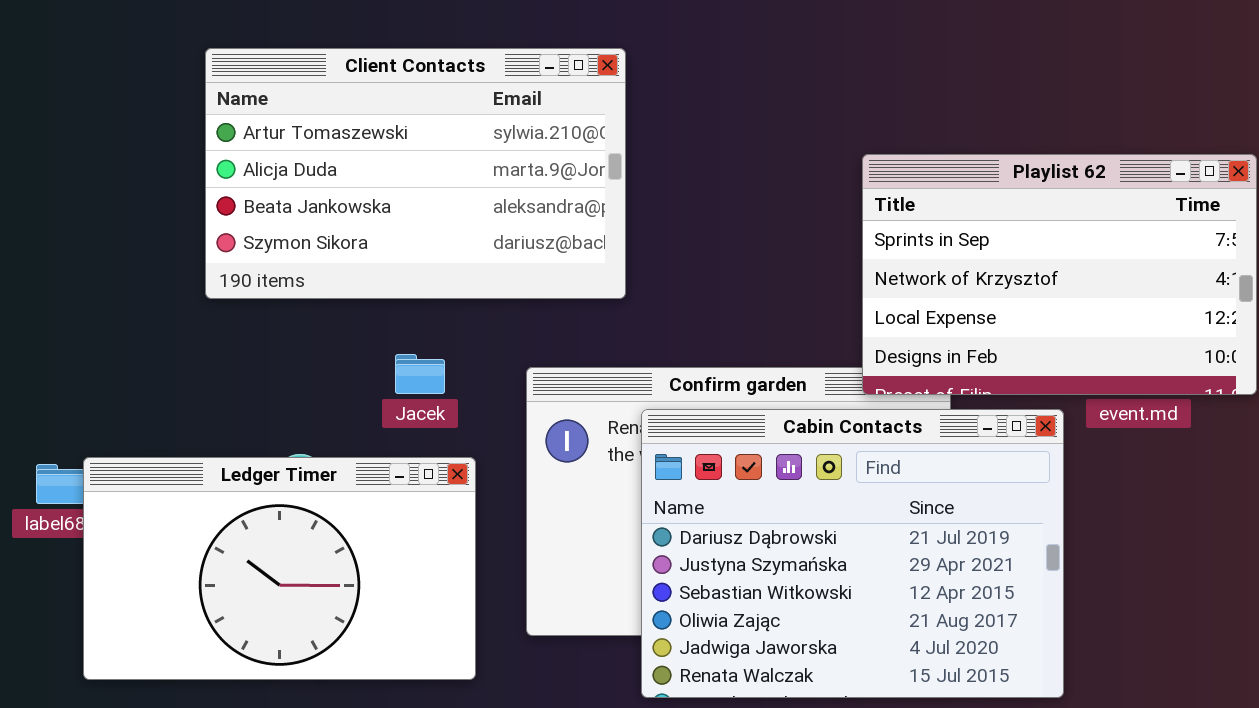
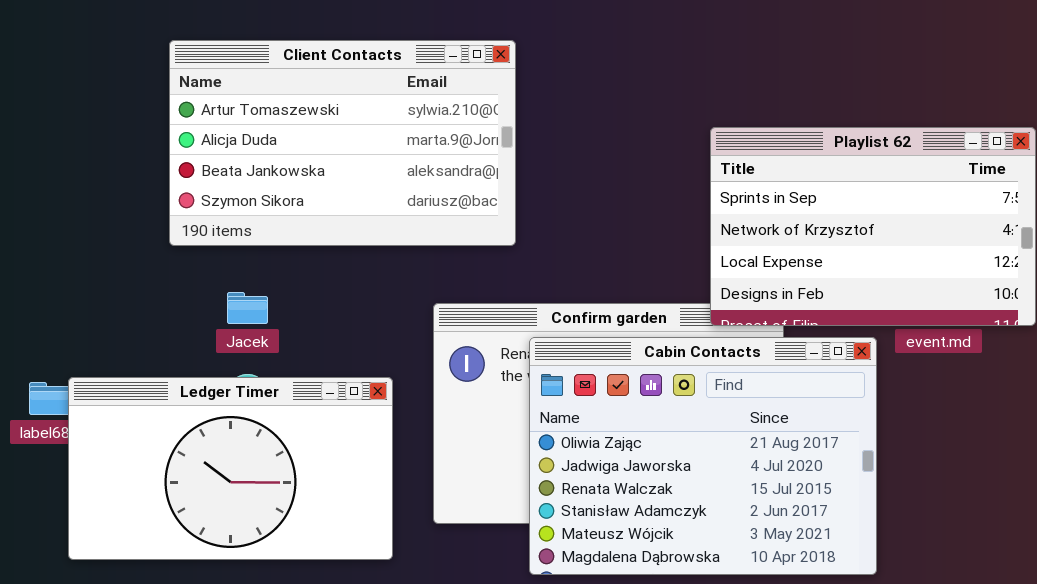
Jacek: [395,354,445,394] -> [227,292,268,324], moved
Cabin Contacts: [641,409,1064,698] -> [529,337,877,575], scrolled down 3 rows

